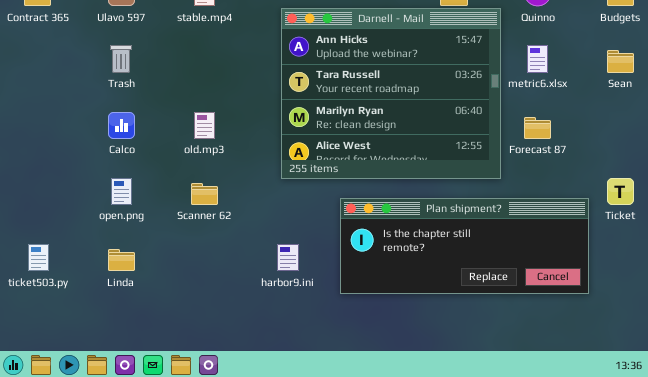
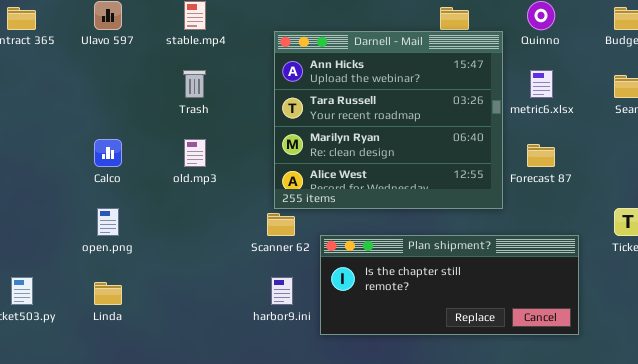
Trash: [110,45,132,73] -> [183,70,206,98], moved
Scanner 62: [191,183,218,205] -> [267,213,295,236], moved
Plan shipment?: [340,198,589,294] -> [320,235,579,335], moved

